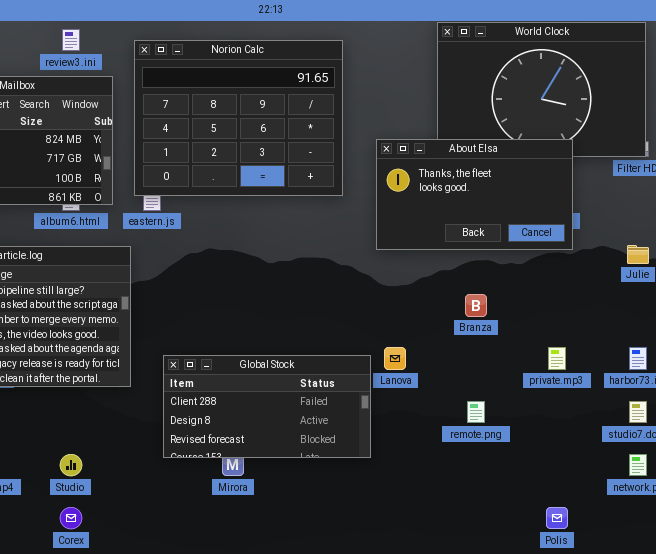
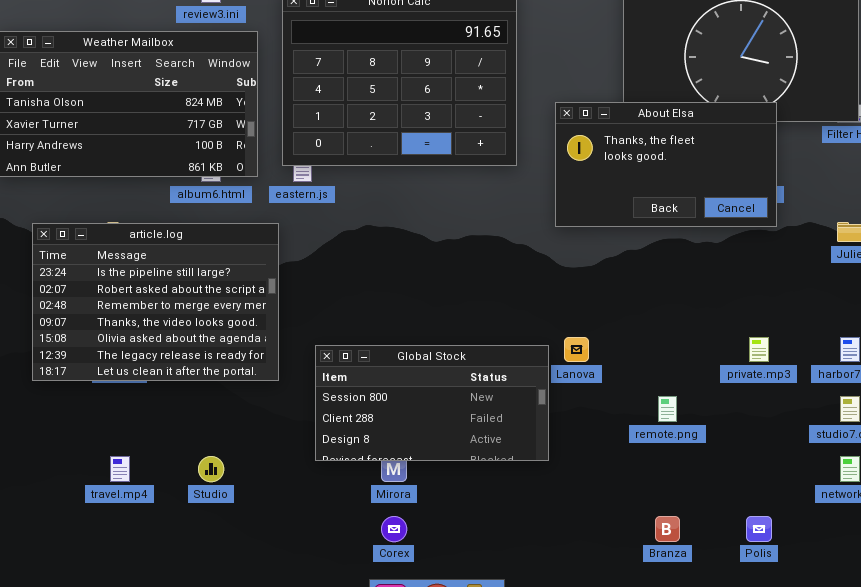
Branza: [465,294,487,317] -> [655,516,680,542], moved
Global Stock: [163,355,371,458] -> [315,345,549,461], scrolled up 1 row
Corex: [60,507,82,529] -> [381,516,407,542], moved

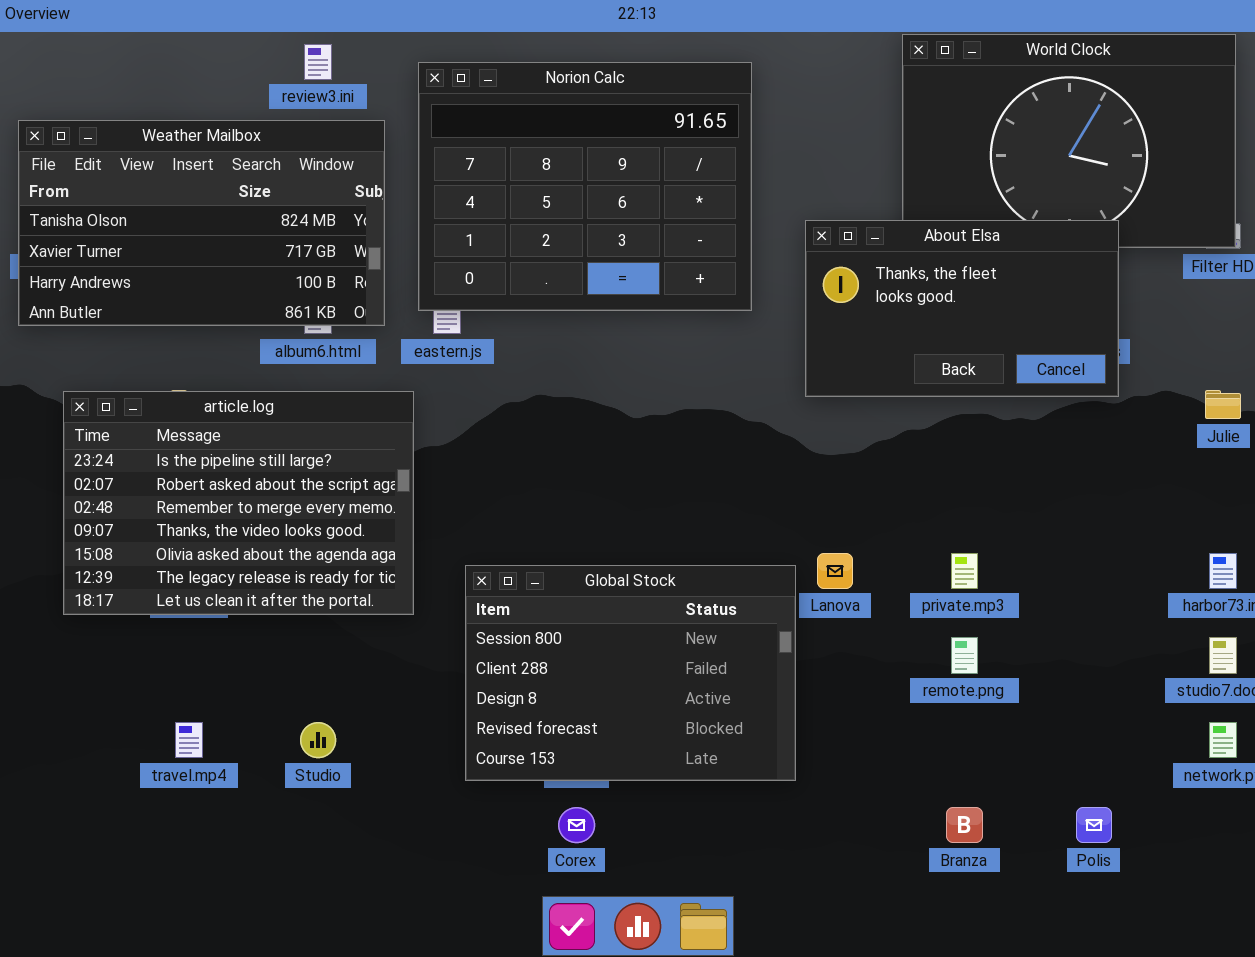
private.mp3: [749,337,769,362] -> [951,553,978,589], moved
Global Stock: [315,345,549,461] -> [465,565,796,781], resized

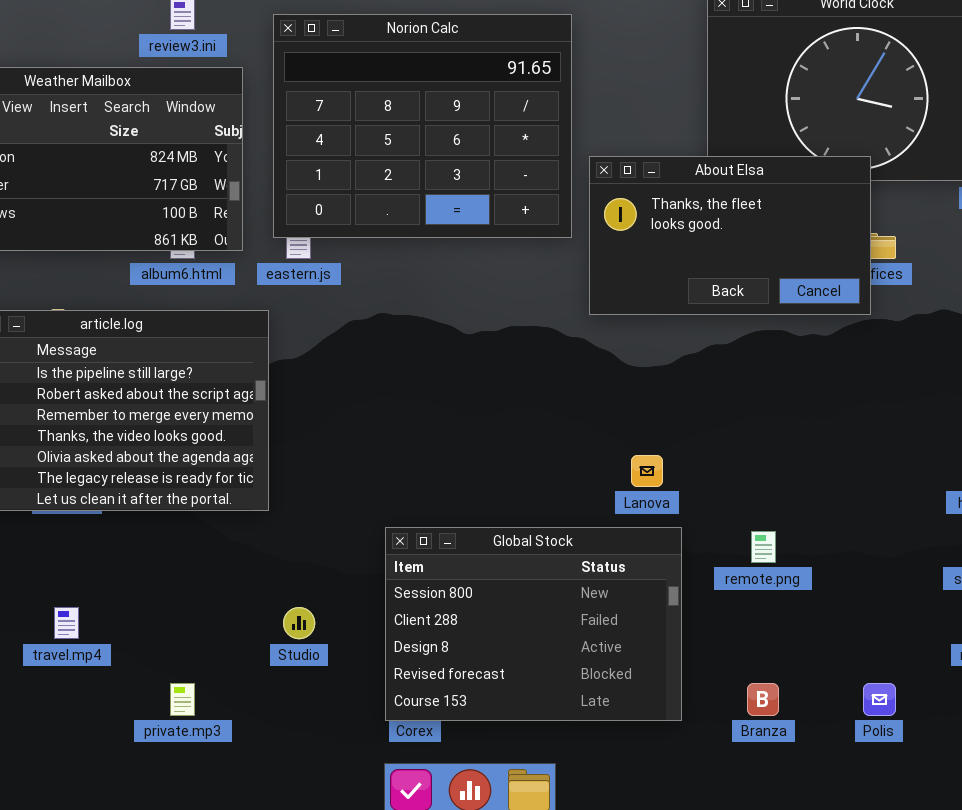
About Elsa: [805,220,1119,397] -> [589,156,871,315], moved
private.mp3: [951,553,978,589] -> [170,683,195,716], moved
Global Stock: [465,565,796,781] -> [385,527,682,721], moved
Studio: [300,722,336,758] -> [283,607,315,639], moved

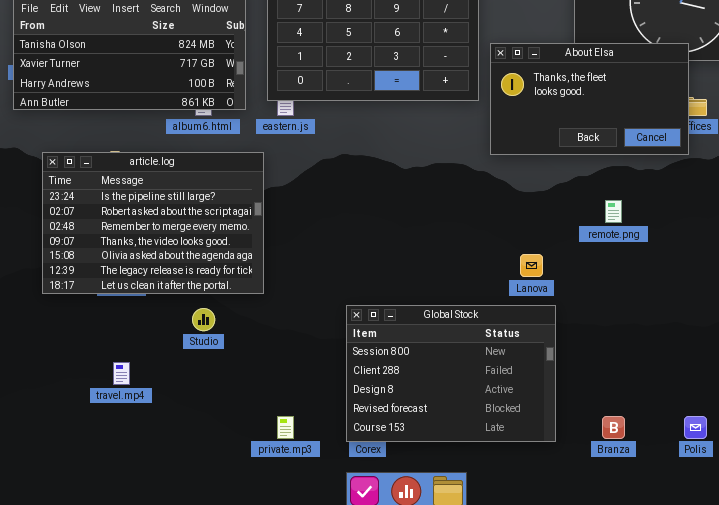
remote.png: [751,531,776,563] -> [605,200,622,223], moved
Studio: [283,607,315,639] -> [192,308,215,331], moved
private.mp3: [170,683,195,716] -> [277,416,294,439], moved

